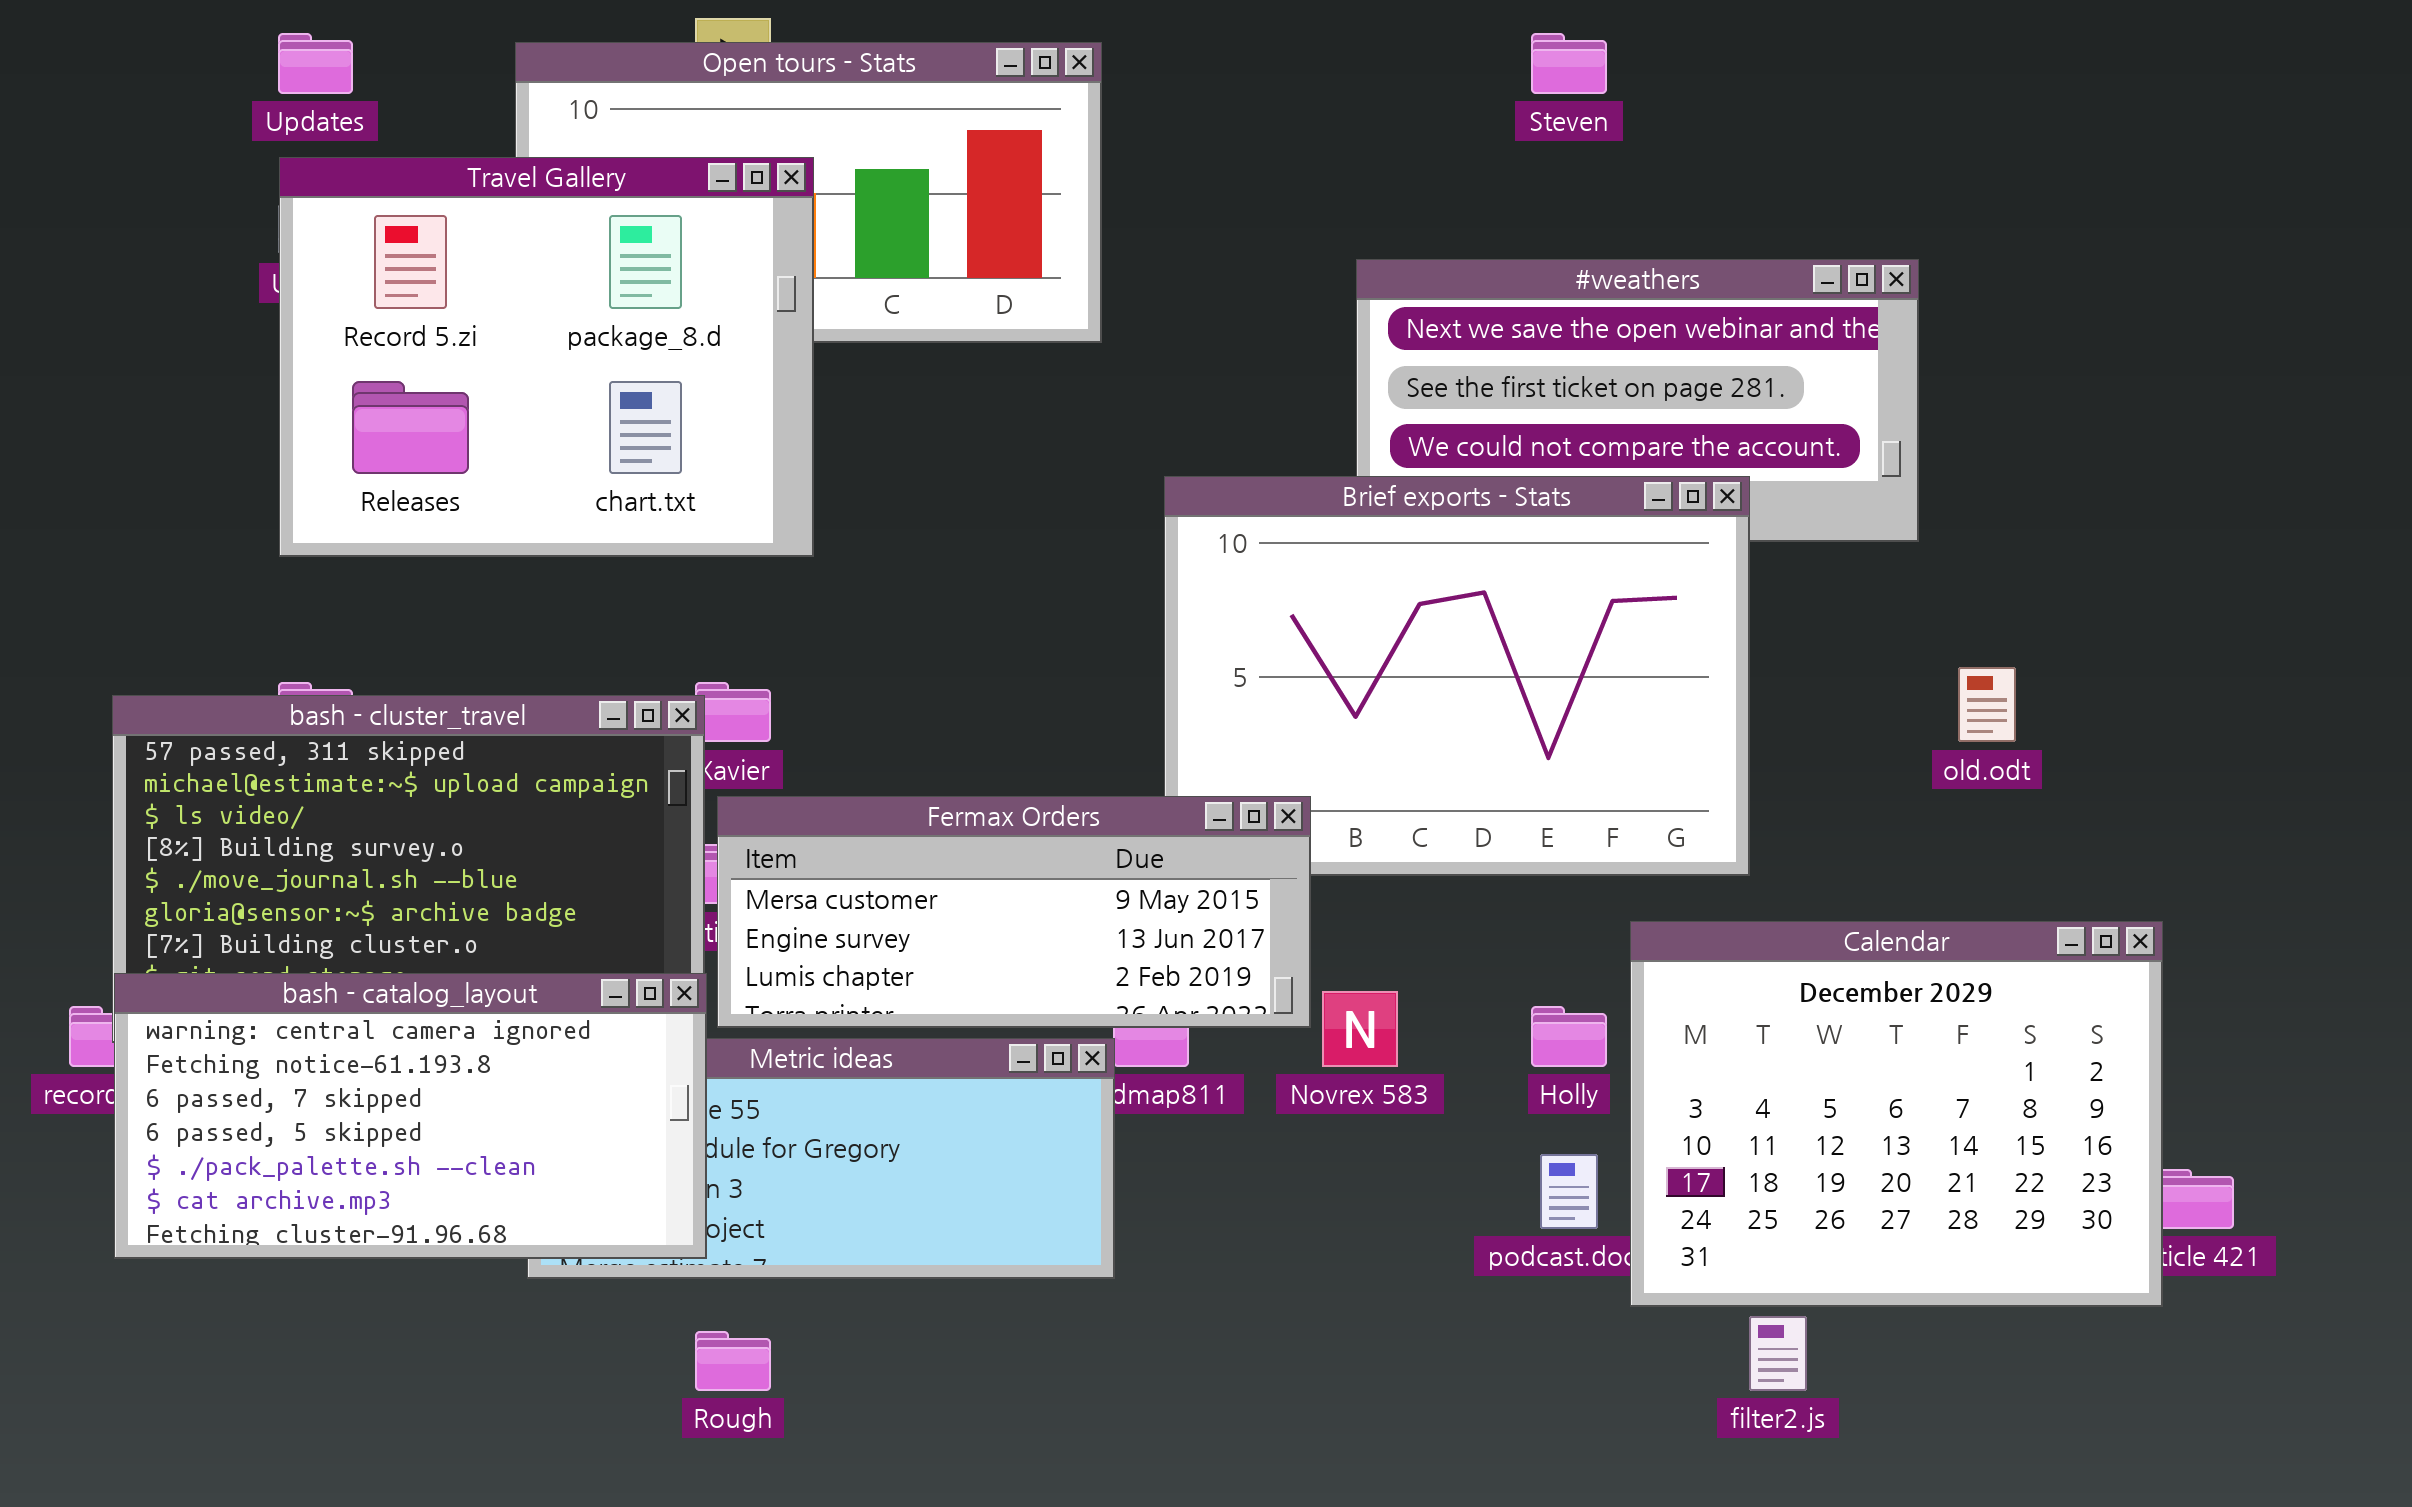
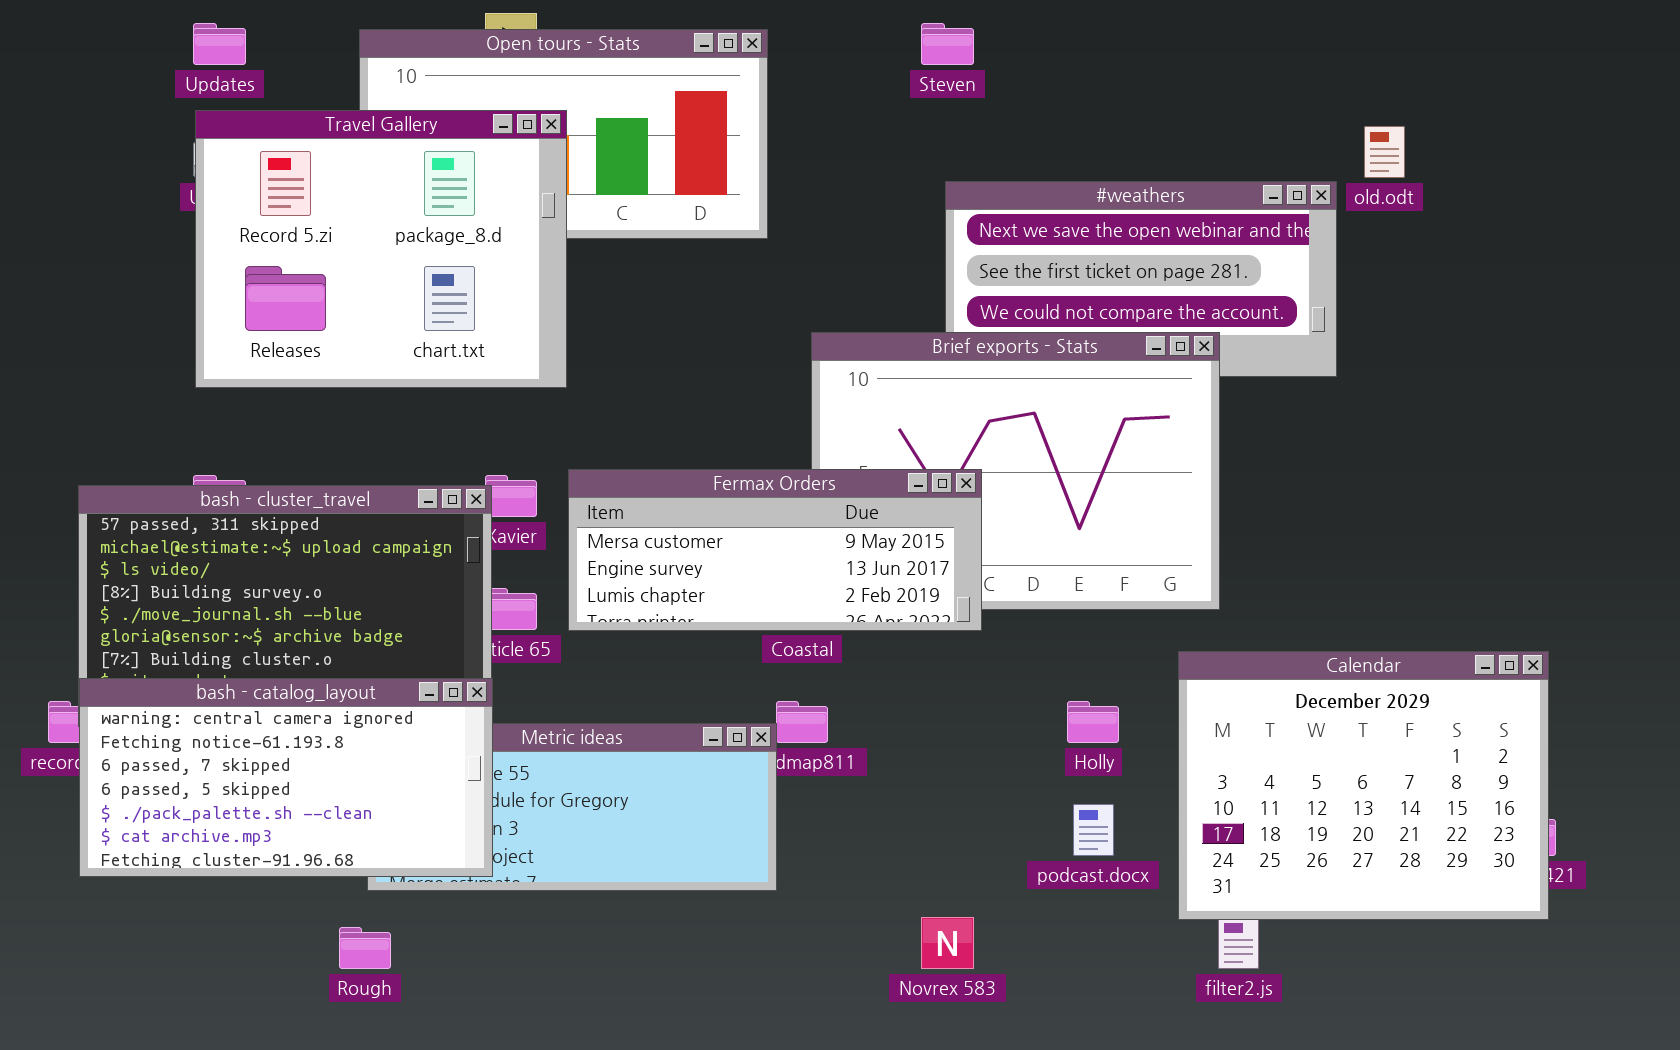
Steven: [1531,33,1607,94] -> [921,23,974,65], moved
old.odt: [1958,667,2016,742] -> [1364,126,1405,178], moved
Fermax Orders: [717,796,1311,1028] -> [568,469,982,631], moved
Calendar: [1630,921,2163,1307] -> [1178,651,1549,920], moved
Novrex 583: [1322,991,1398,1067] -> [921,917,974,969], moved
Rough: [695,1331,771,1391] -> [339,927,391,969], moved

